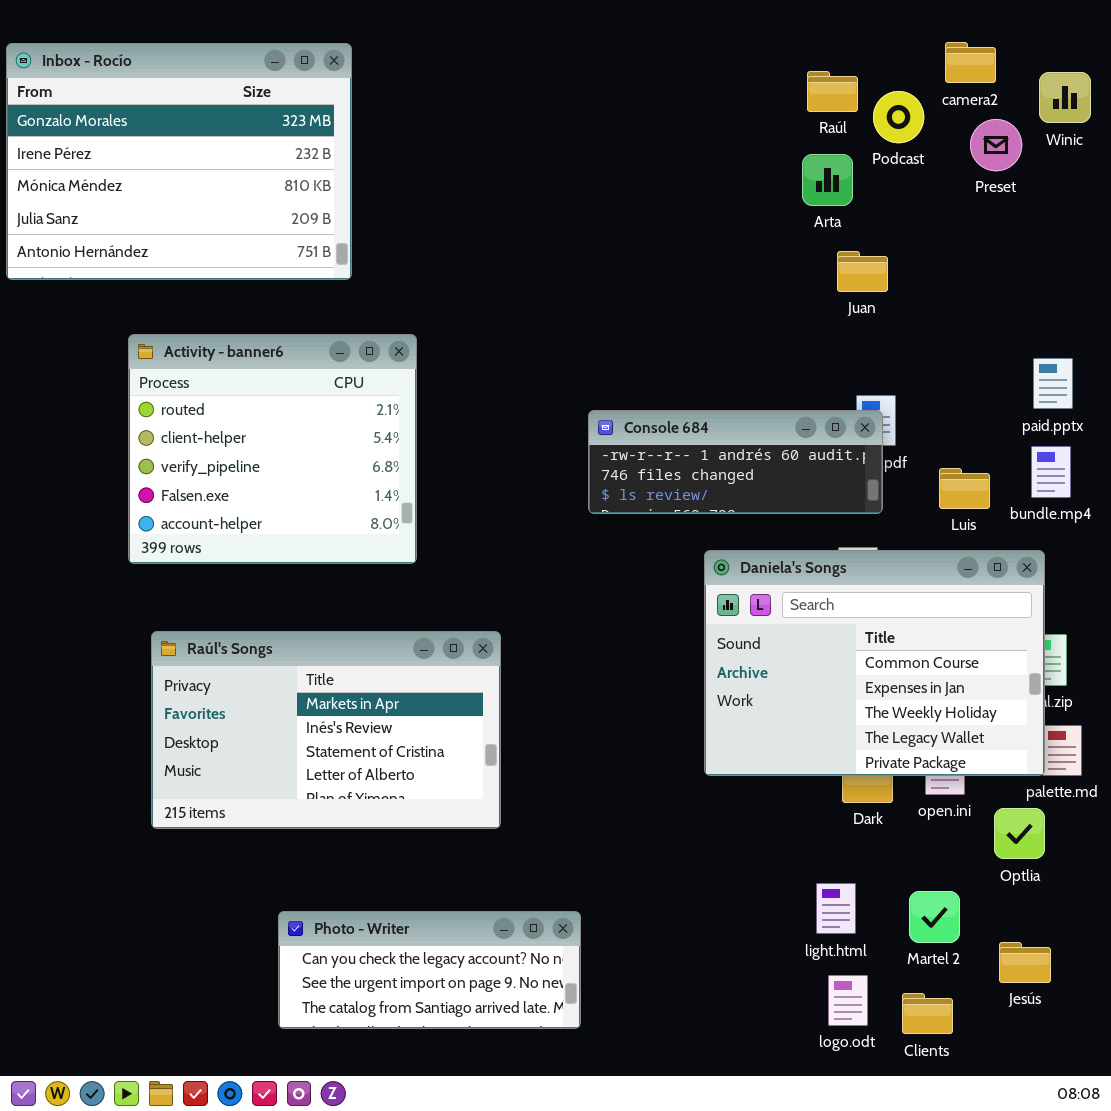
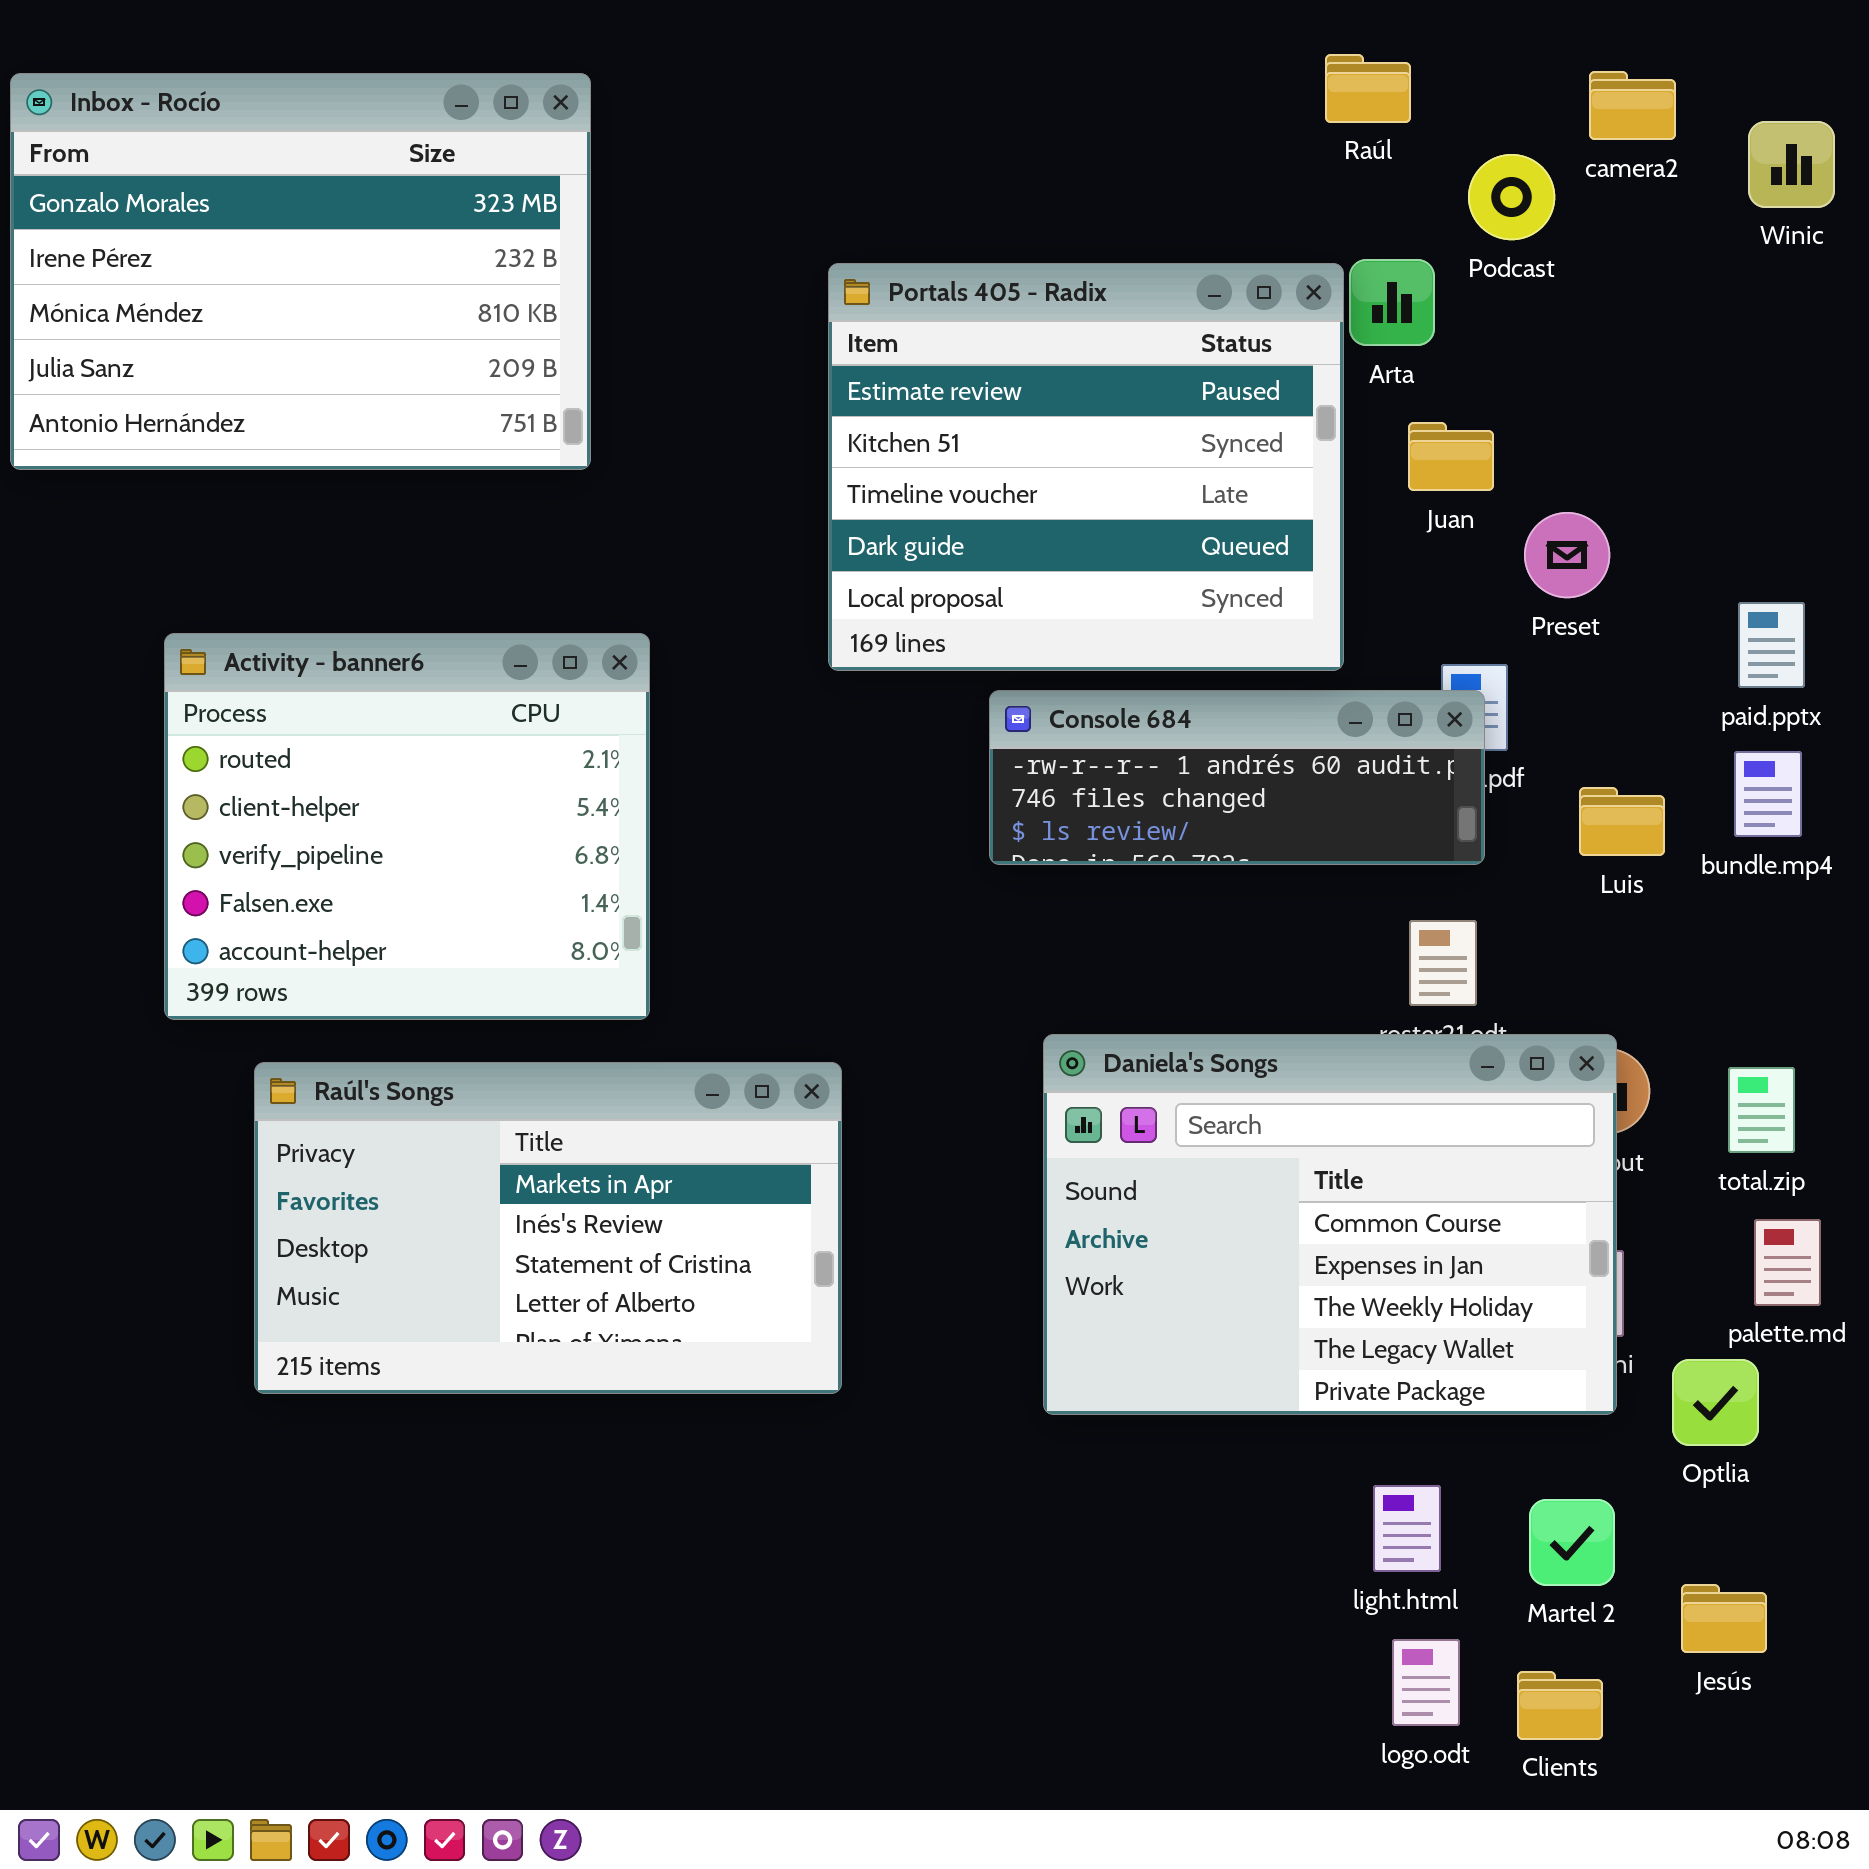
Raúl: [807,71,858,112] -> [1325,54,1411,123], moved
Preset: [970,119,1022,171] -> [1524,512,1610,598], moved
Portals 405 - Radix: none -> [828,263,1344,671], opened
Activity - banner6: [128,334,417,564] -> [164,633,650,1020], moved
Daniela's Songs: [704,550,1045,776] -> [1043,1034,1617,1415], moved
Photo - Writer: [278,911,581,1029] -> none, closed

